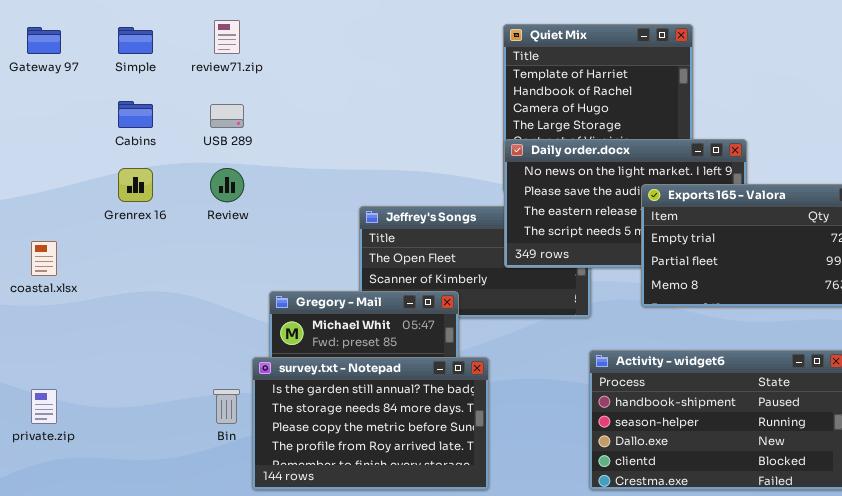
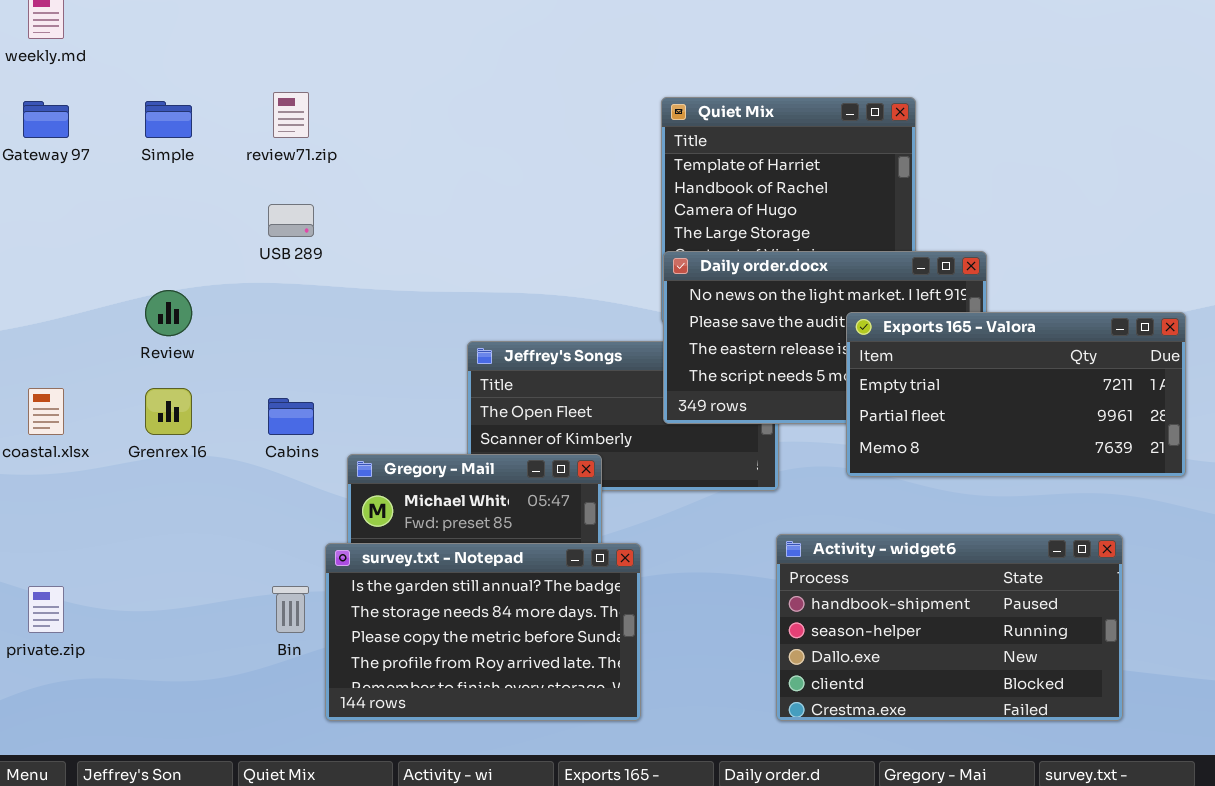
Cabins: [118,101,153,128] -> [268,398,314,435], moved
Grenrex 16: [118,168,153,202] -> [145,388,192,435], moved
Review: [210,168,244,202] -> [145,290,192,336], moved

